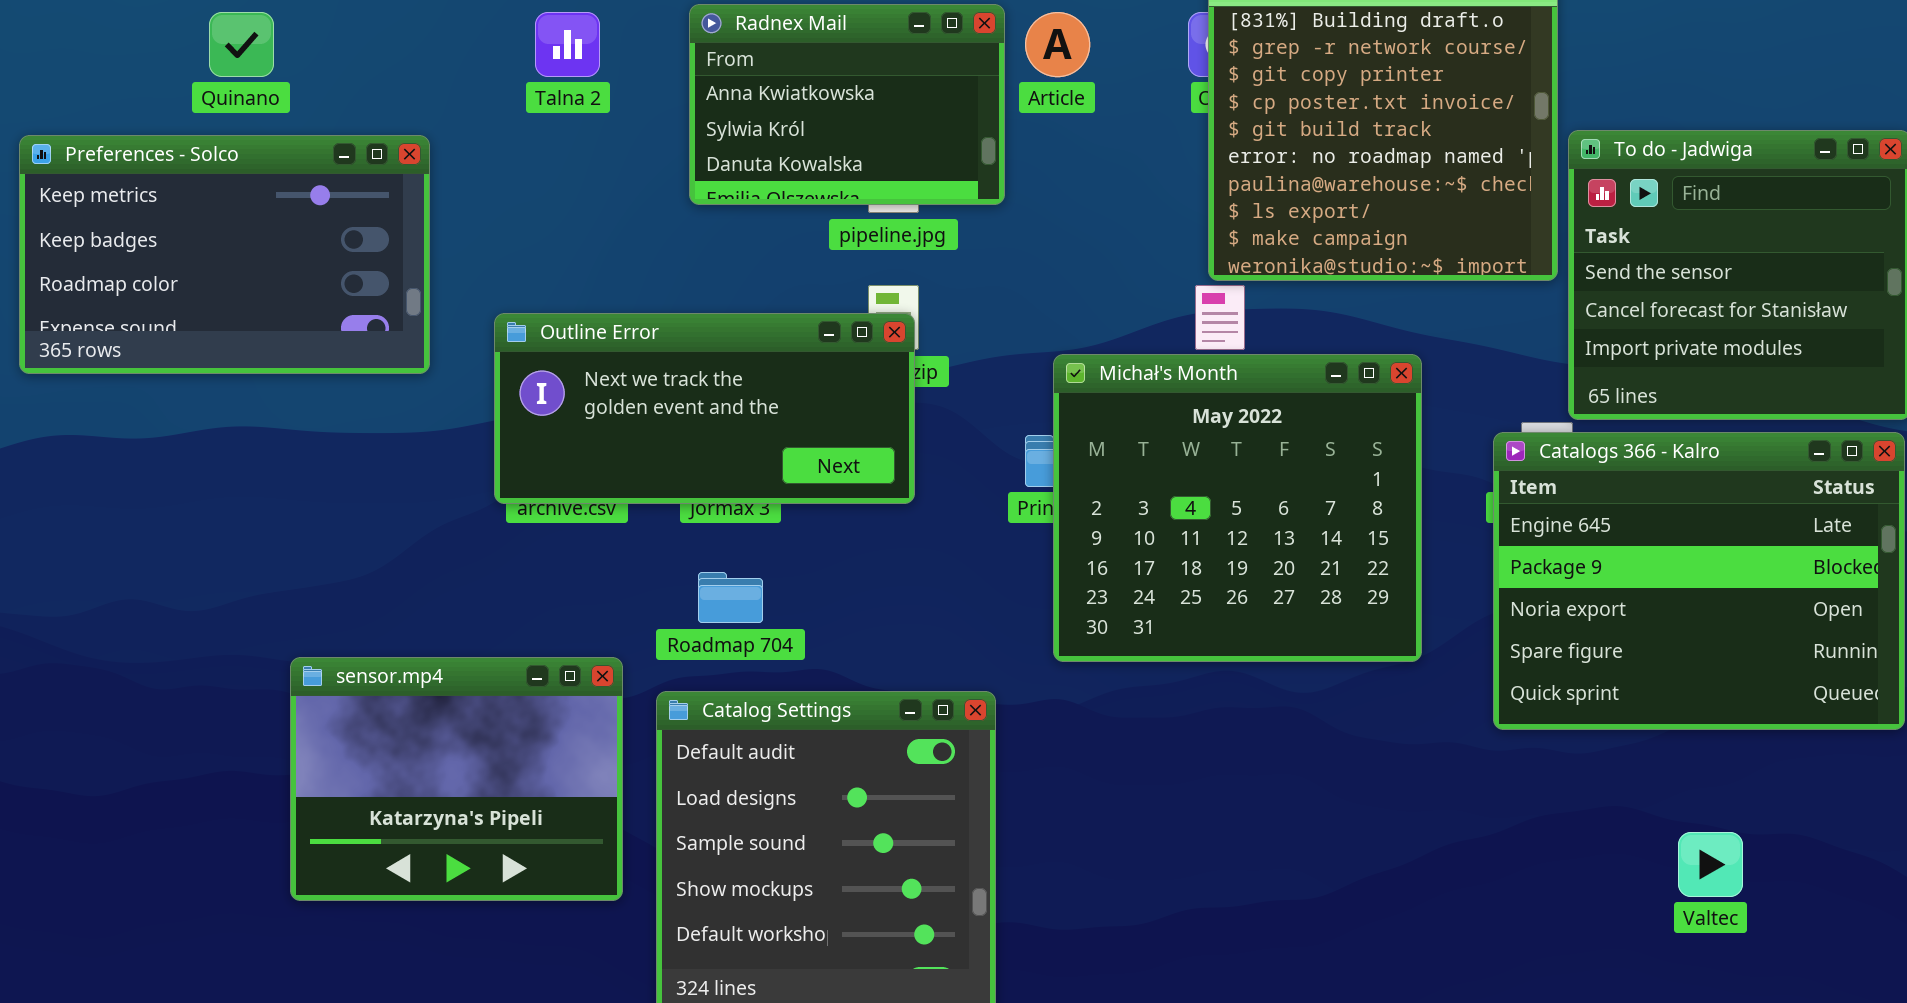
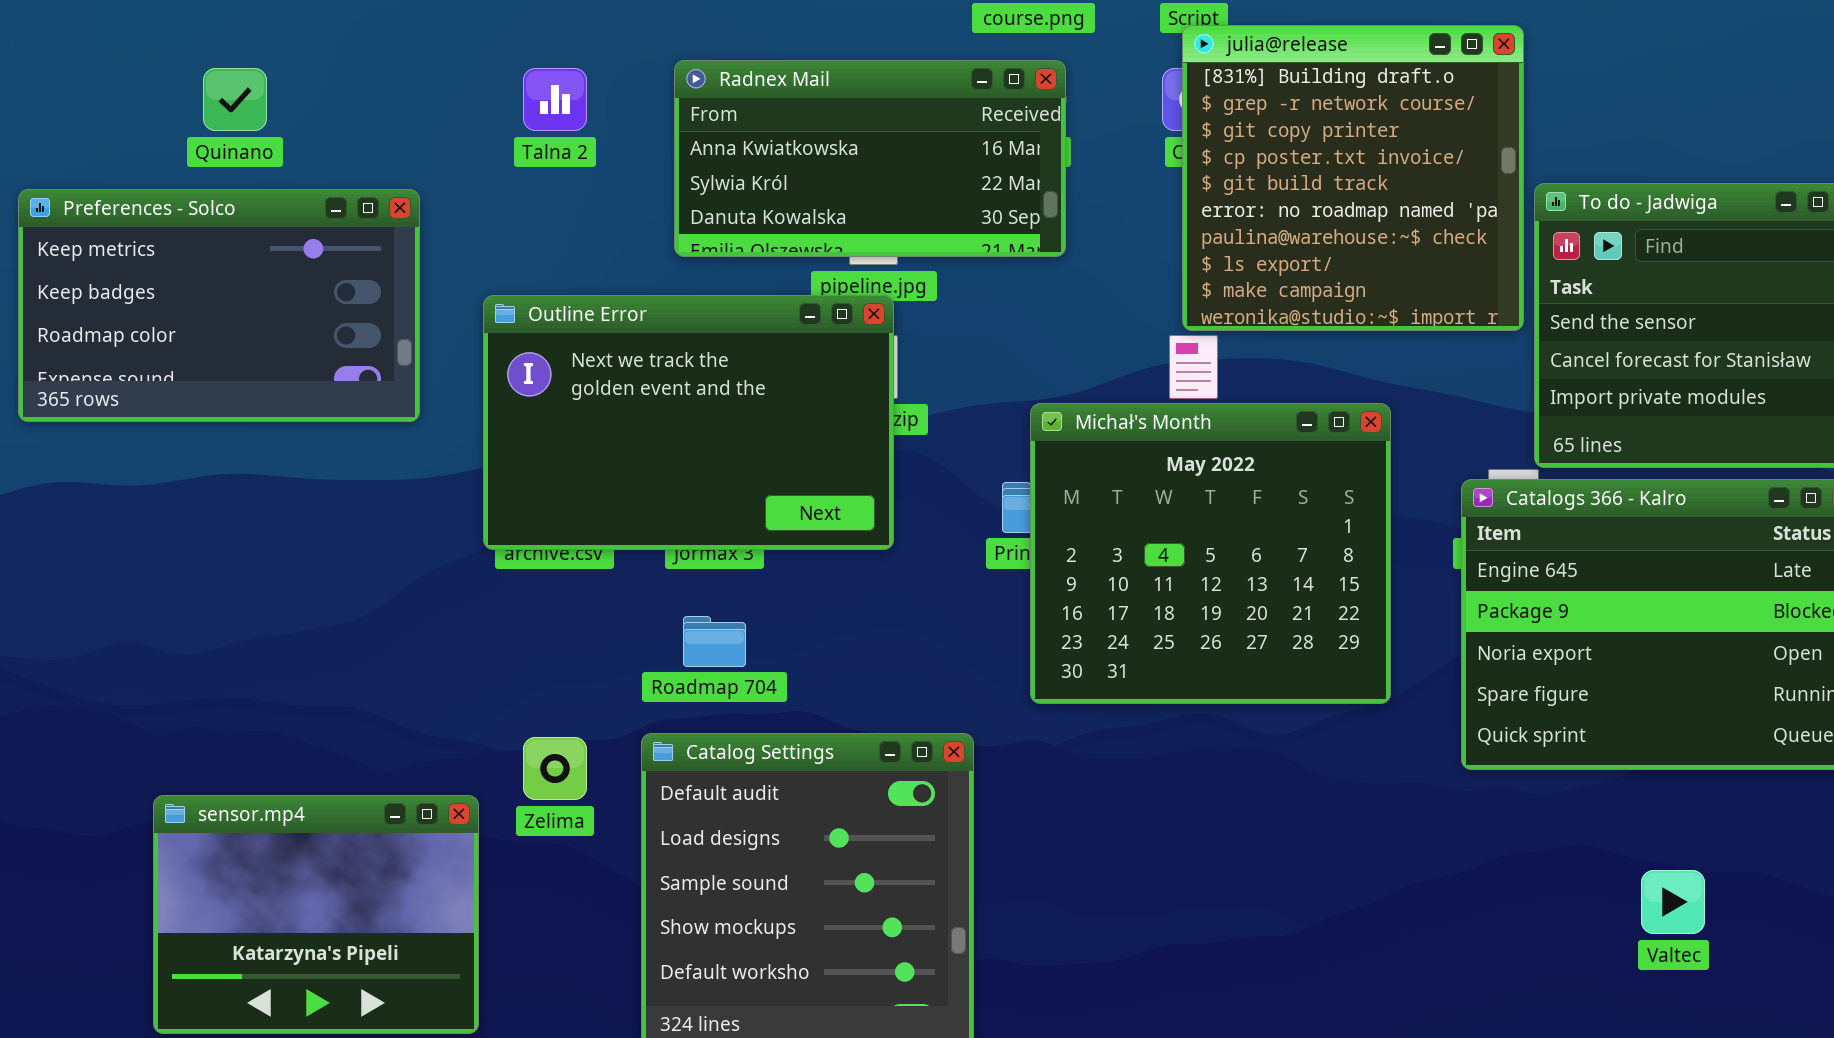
Radnex Mail: [689,4,1005,205] -> [674,60,1066,257], resized
Outline Error: [494,313,915,504] -> [483,295,894,550], resized
sensor.mp4: [290,657,623,901] -> [153,795,479,1034], moved

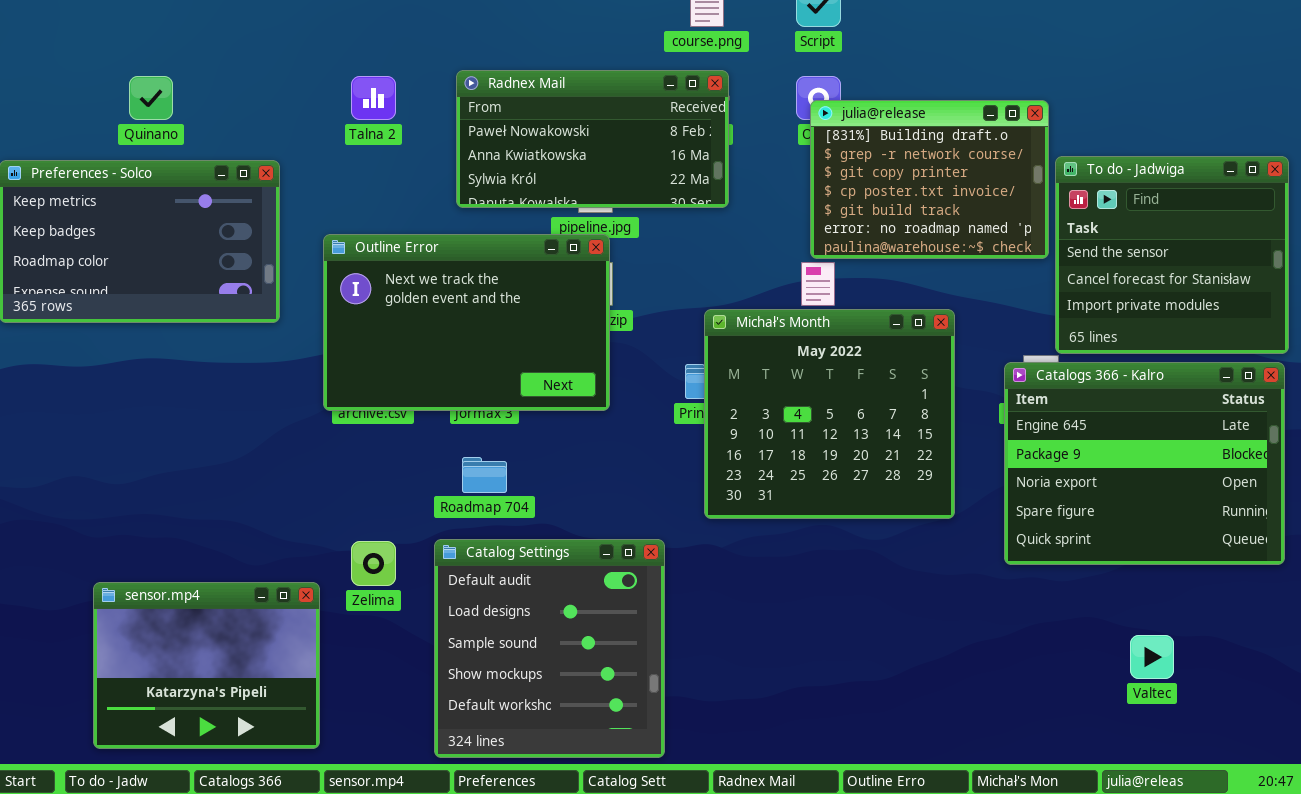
julia@release: [1182,25,1524,331] -> [810,100,1049,259], resized
Radnex Mail: [674,60,1066,257] -> [456,70,729,208], scrolled up 1 row

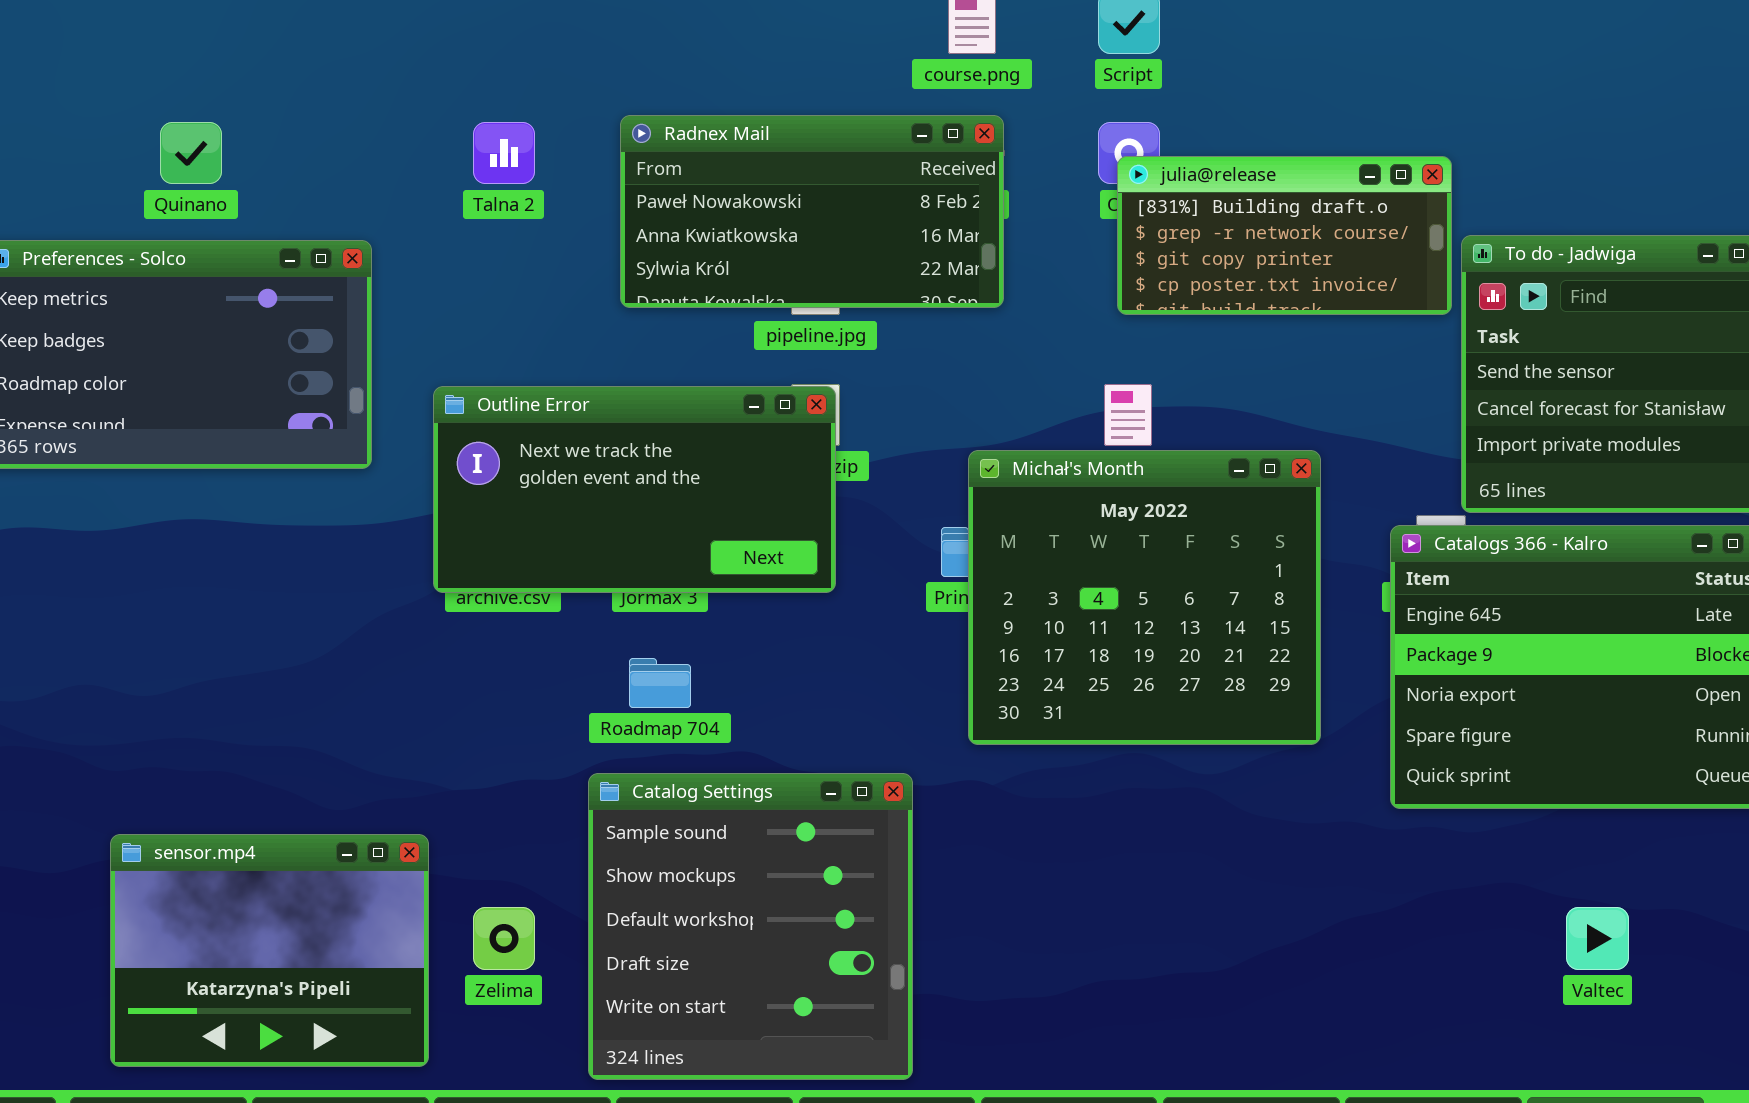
julia@release: [810,100,1049,259] -> [1117,156,1452,315], resized
Outline Error: [323,234,610,411] -> [433,386,836,593], resized
Catalog Settings: [434,539,665,758] -> [588,773,913,1080], scrolled down 2 rows
Zelima: [351,541,396,586] -> [473,907,535,970], moved

